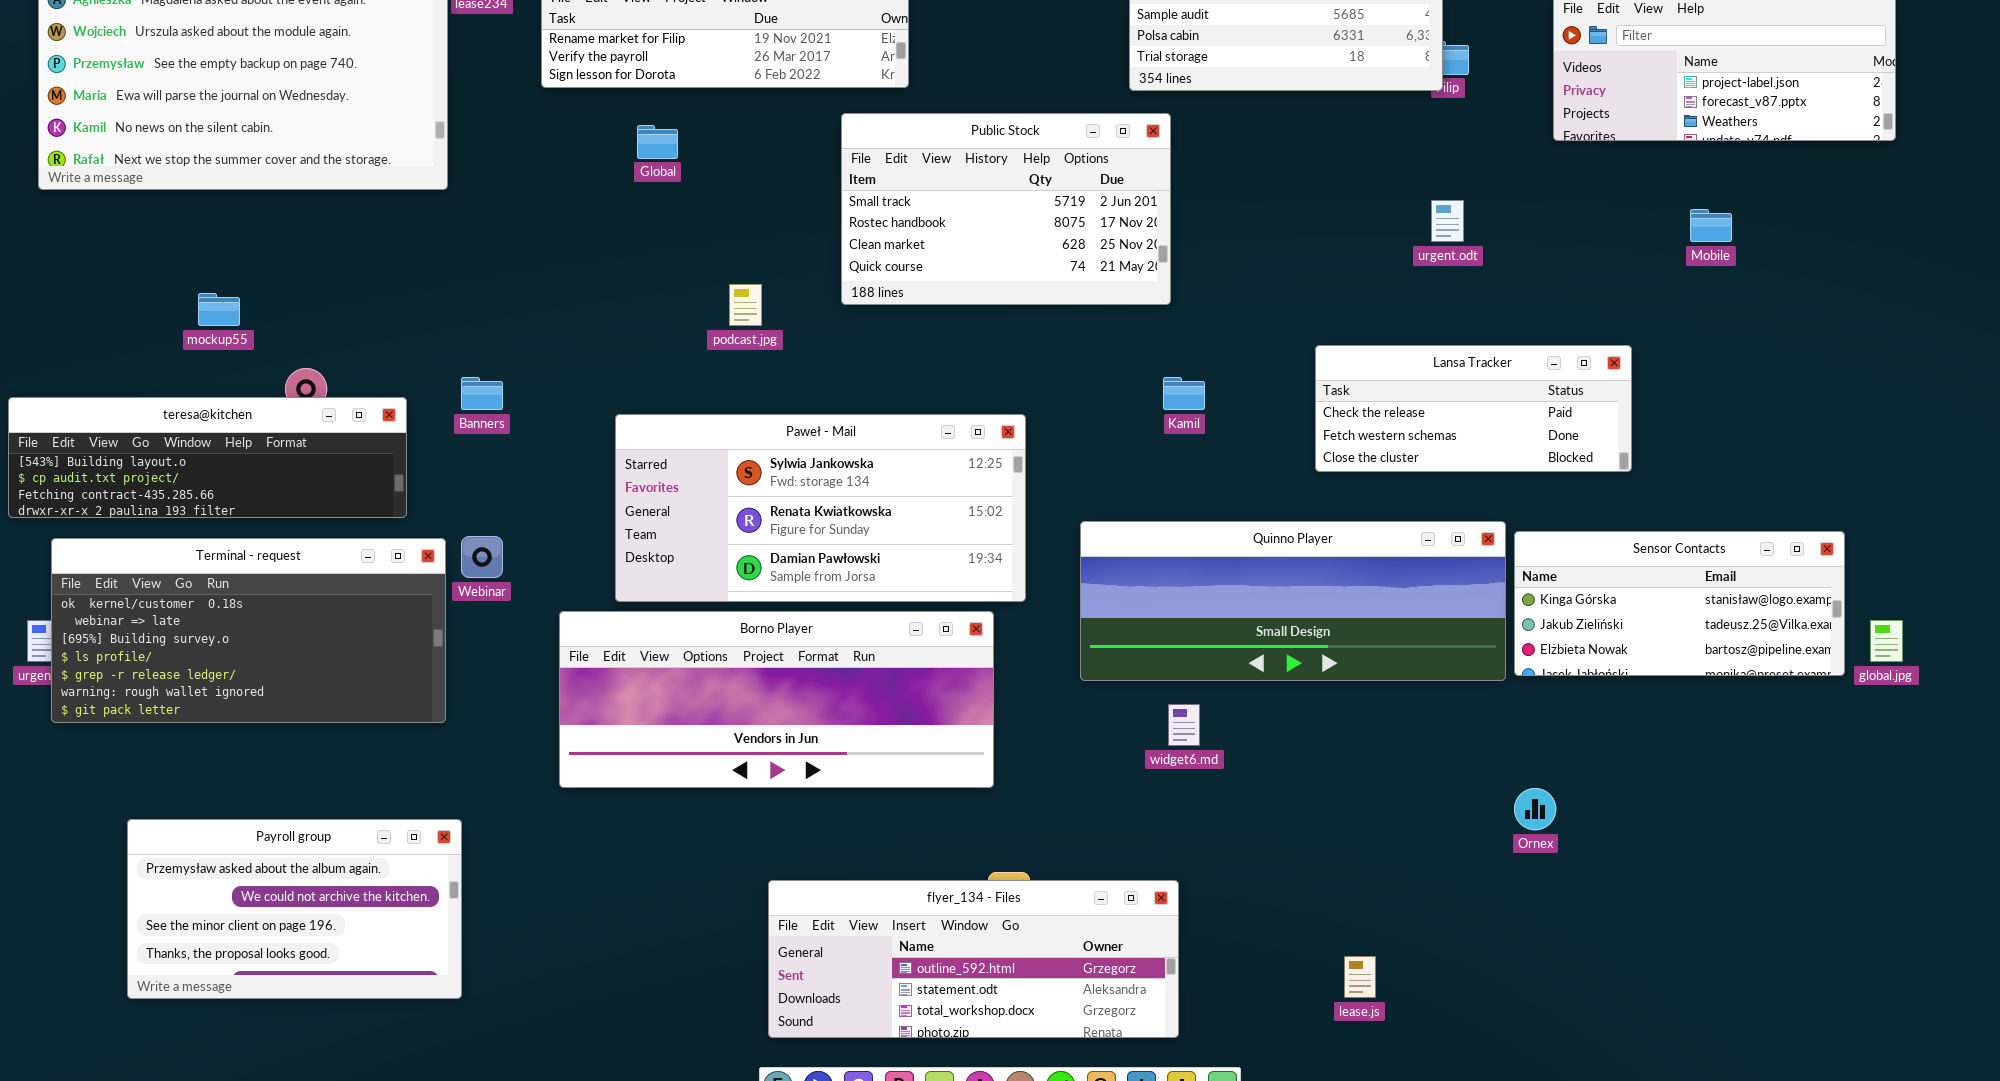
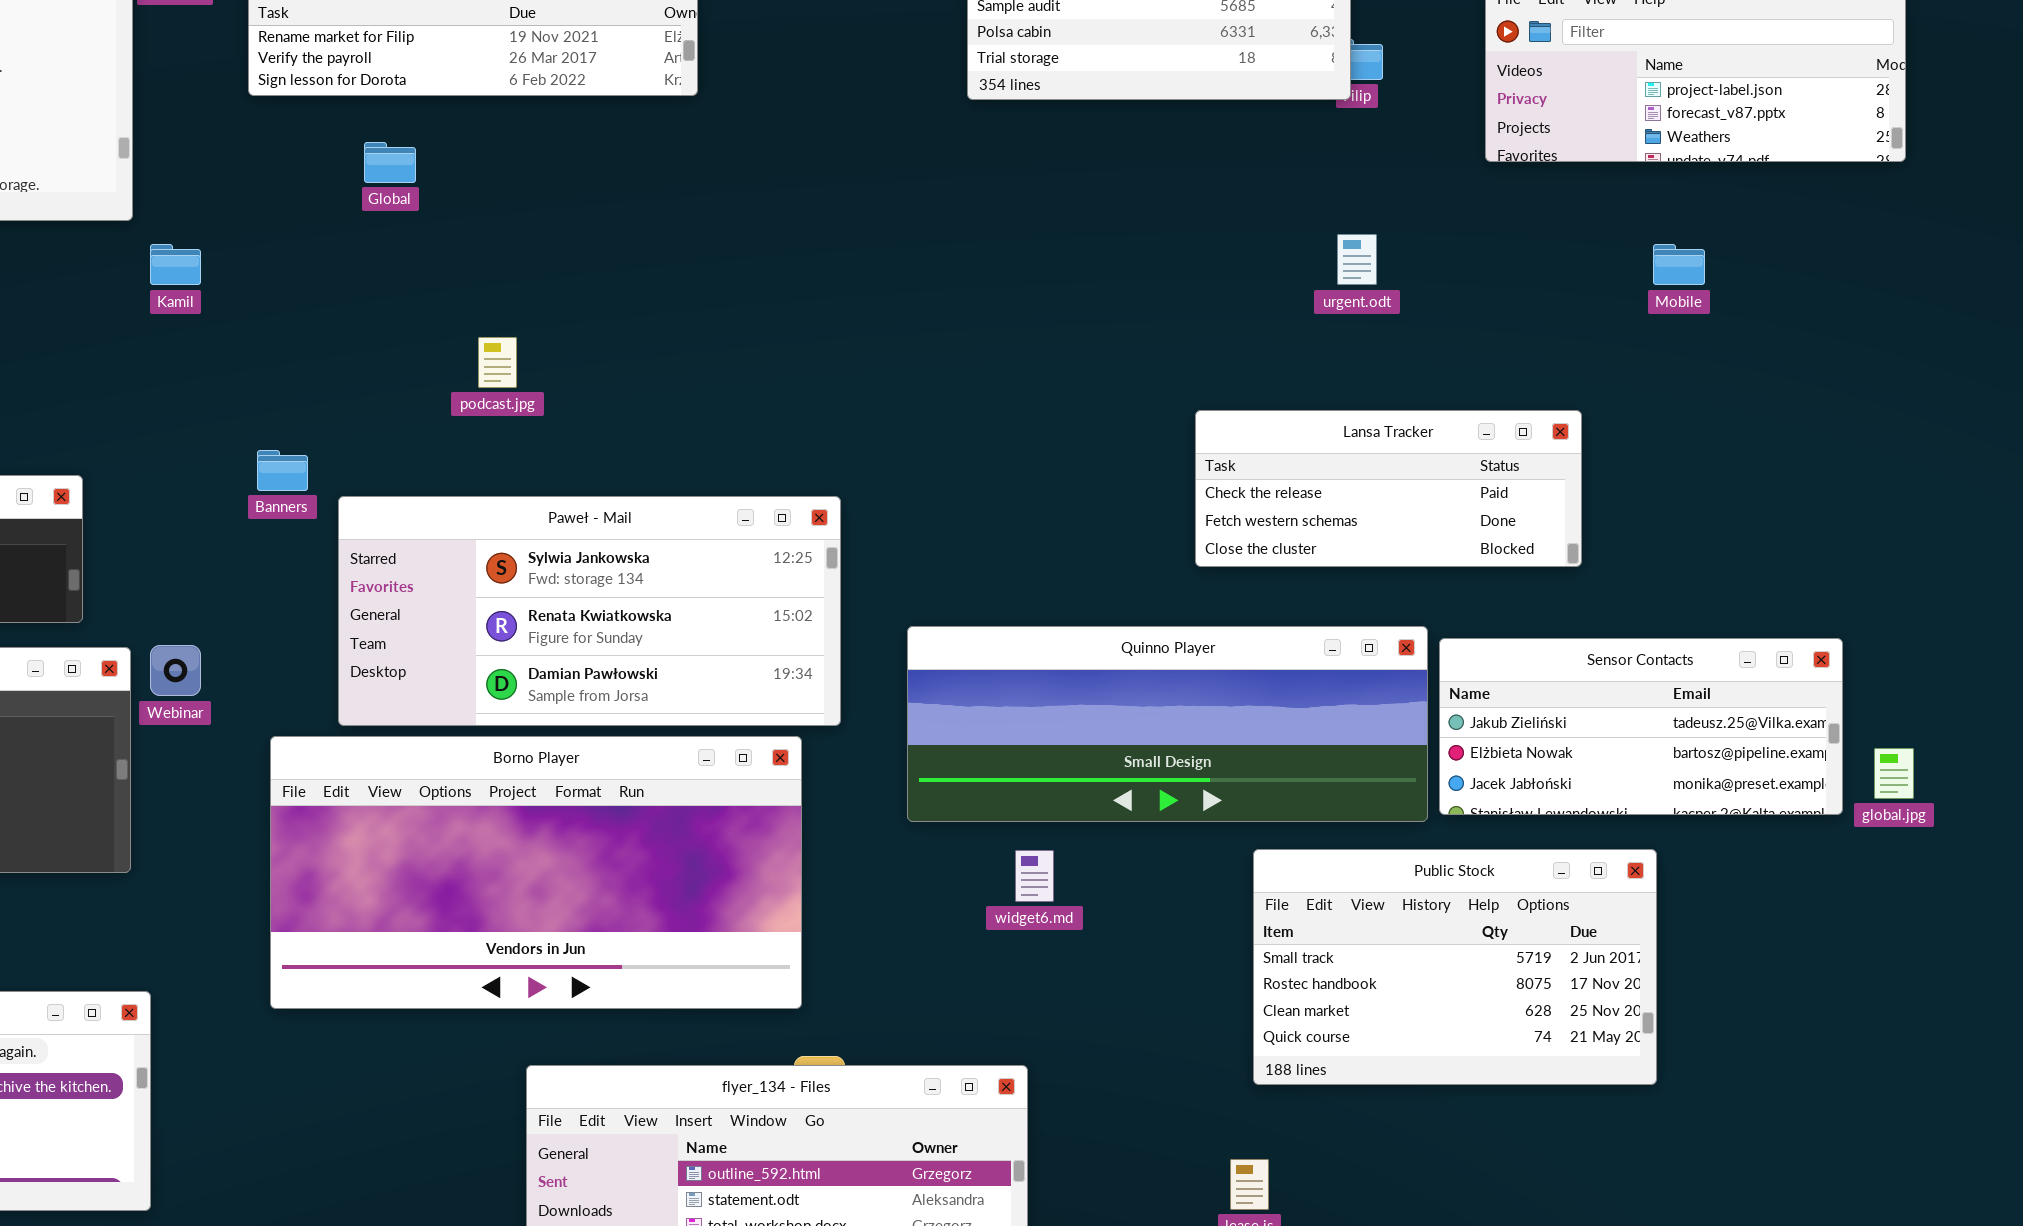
Public Stock: [841,113,1171,305] -> [1253,849,1657,1085], moved
Banners: [461,377,503,410] -> [257,450,308,491], moved
Kamil: [1163,377,1205,410] -> [150,244,201,285], moved
Sensor Contacts: [1514,531,1845,676] -> [1439,638,1843,815], scrolled down 1 row
Borno Player: [559,611,994,788] -> [270,736,802,1009], resized

